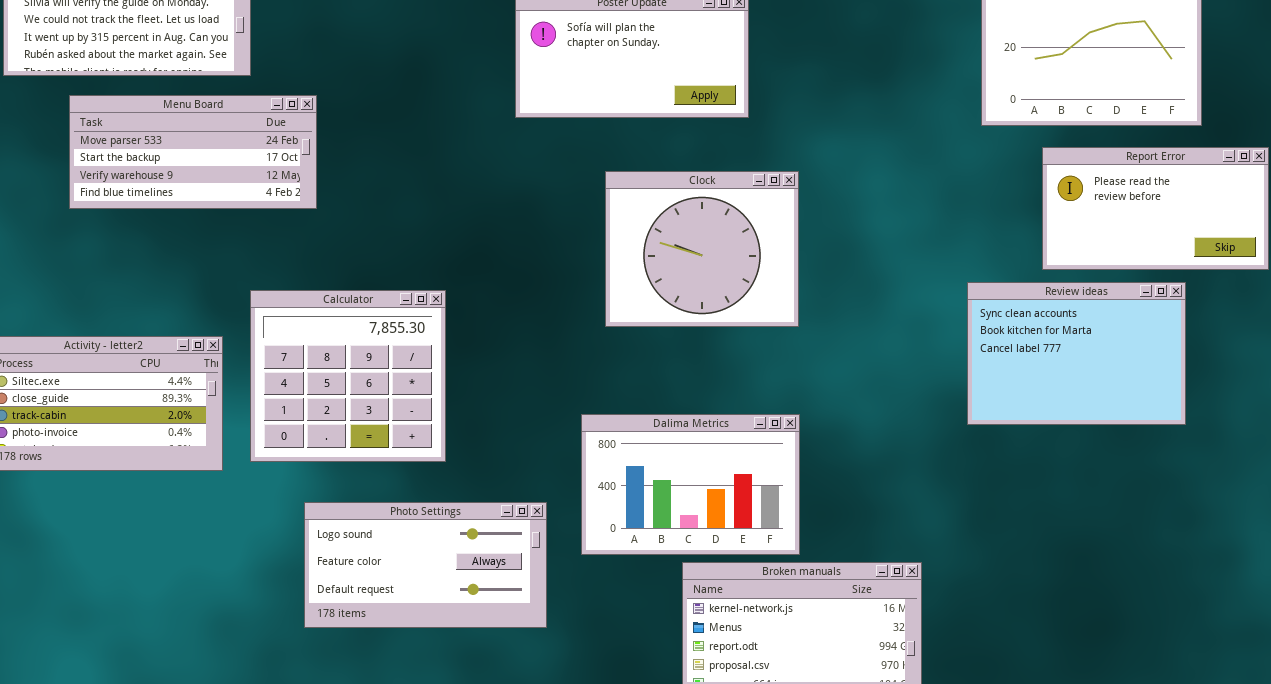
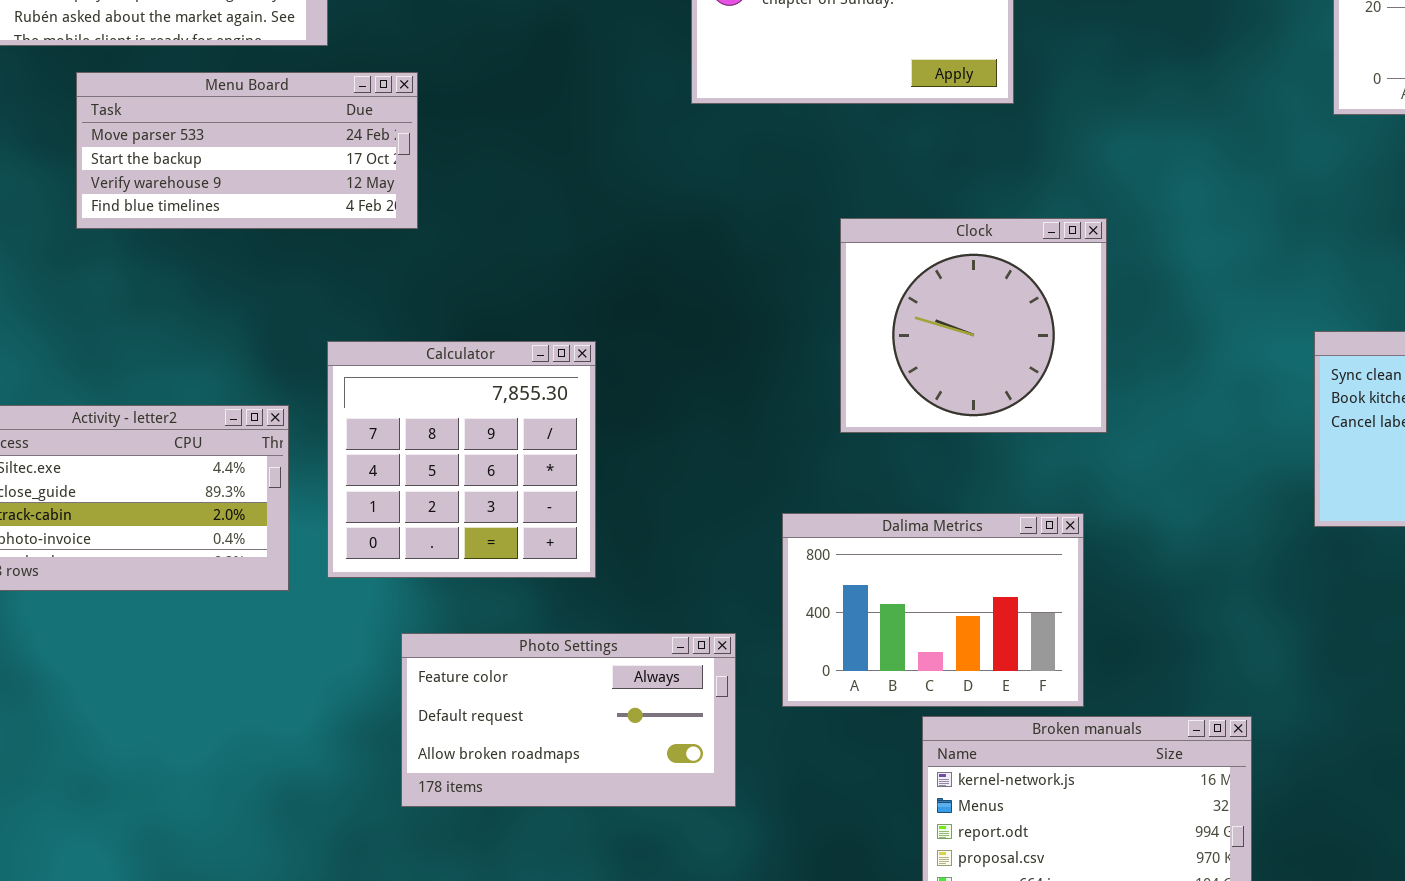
Clock: [605,171,799,327] -> [840,218,1107,433], moved
Photo Settings: [304,502,547,628] -> [401,633,736,807], scrolled down 1 row

